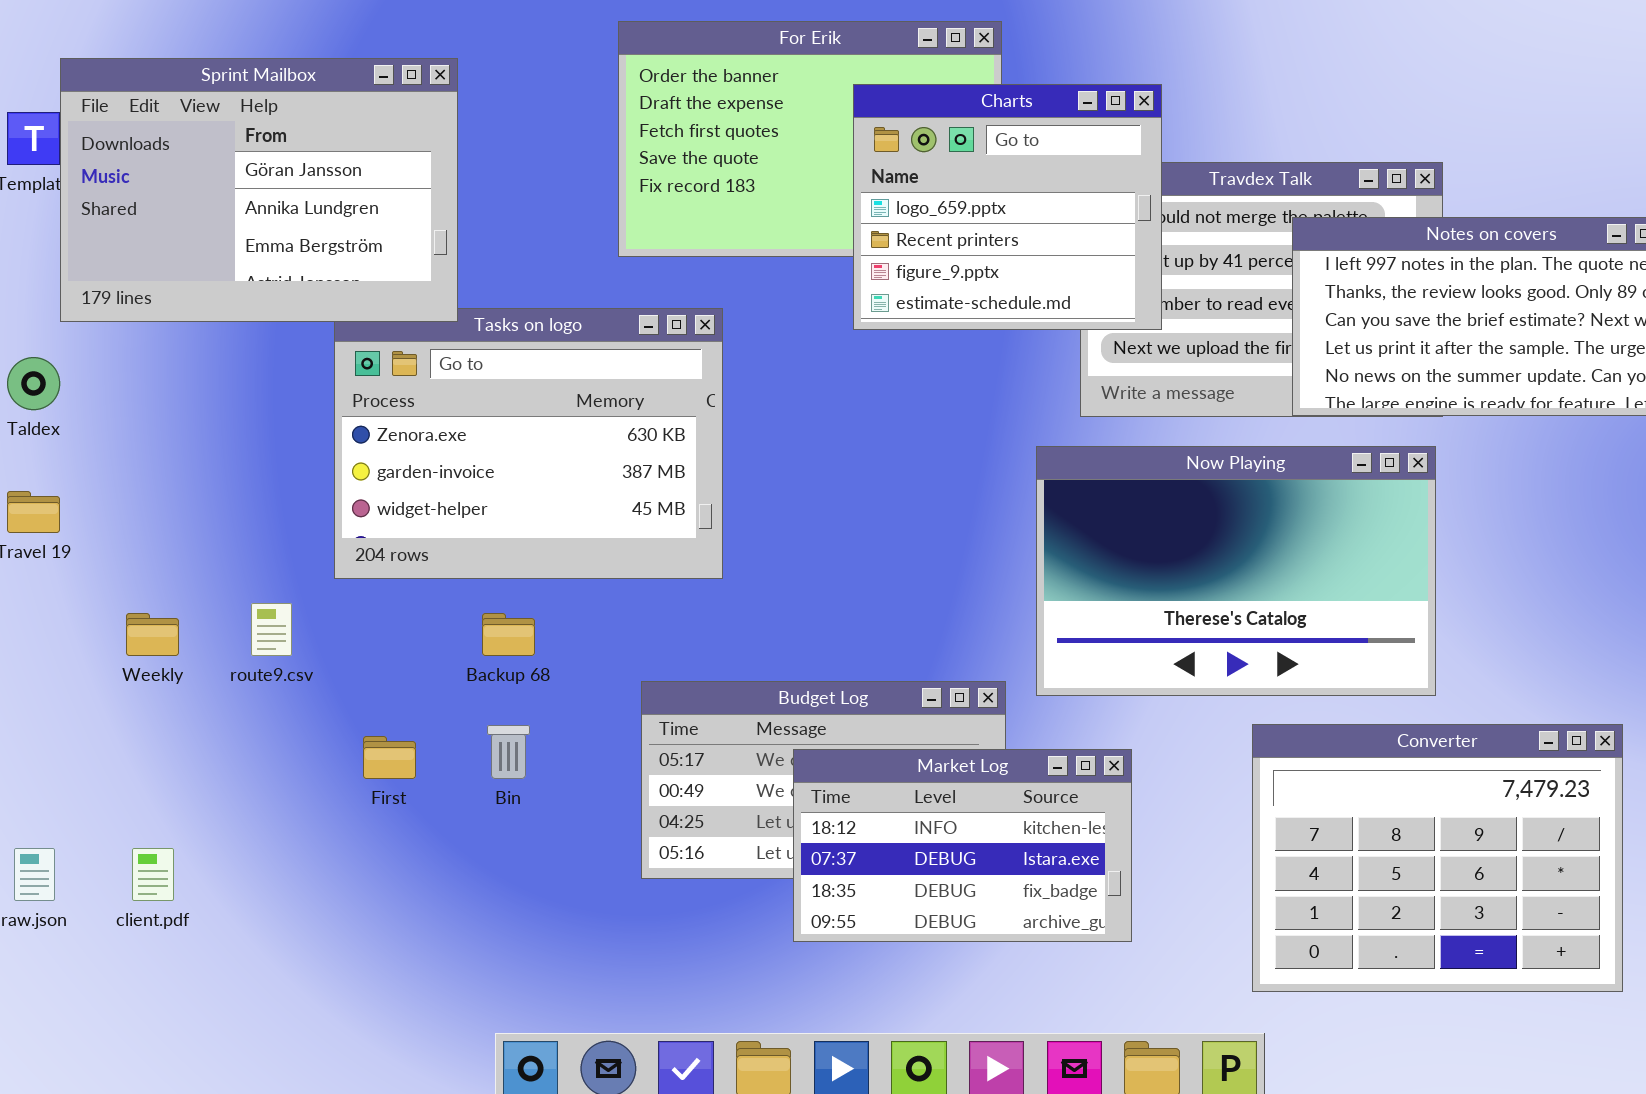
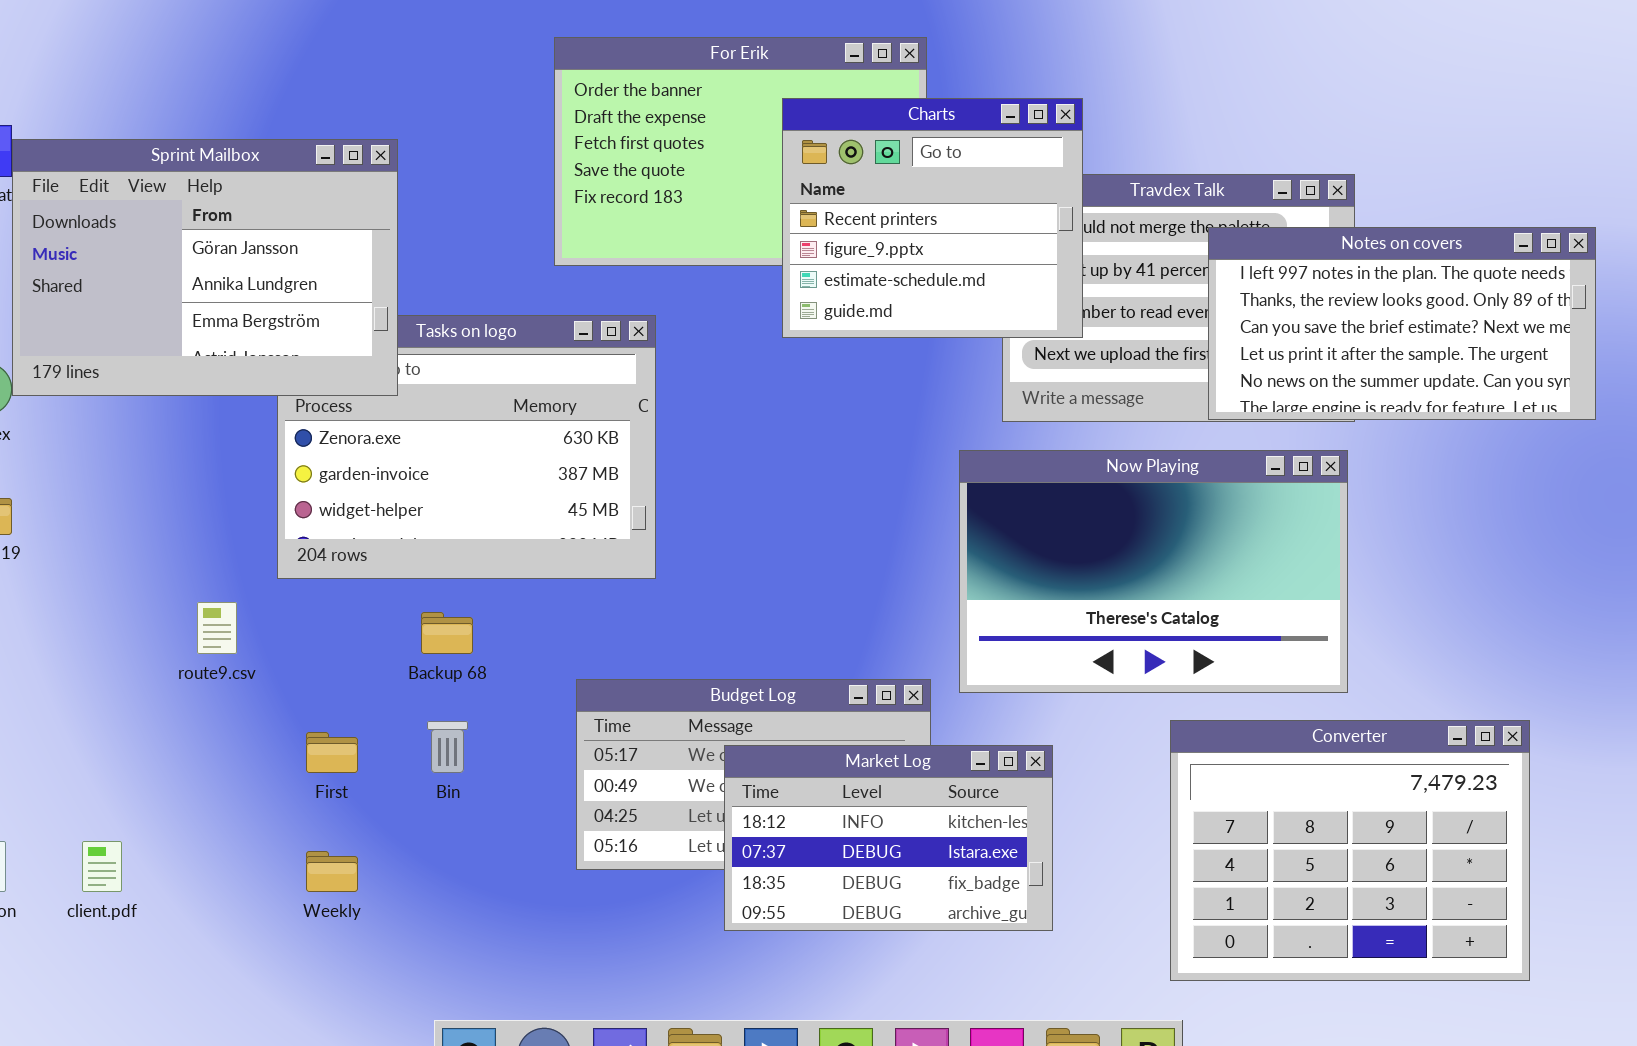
Sprint Mailbox: [60,58,458,322] -> [12,139,398,396], moved
Charts: [853,84,1162,330] -> [782,98,1083,338], scrolled down 1 row
Weekly: [126,613,179,656] -> [306,851,358,892], moved

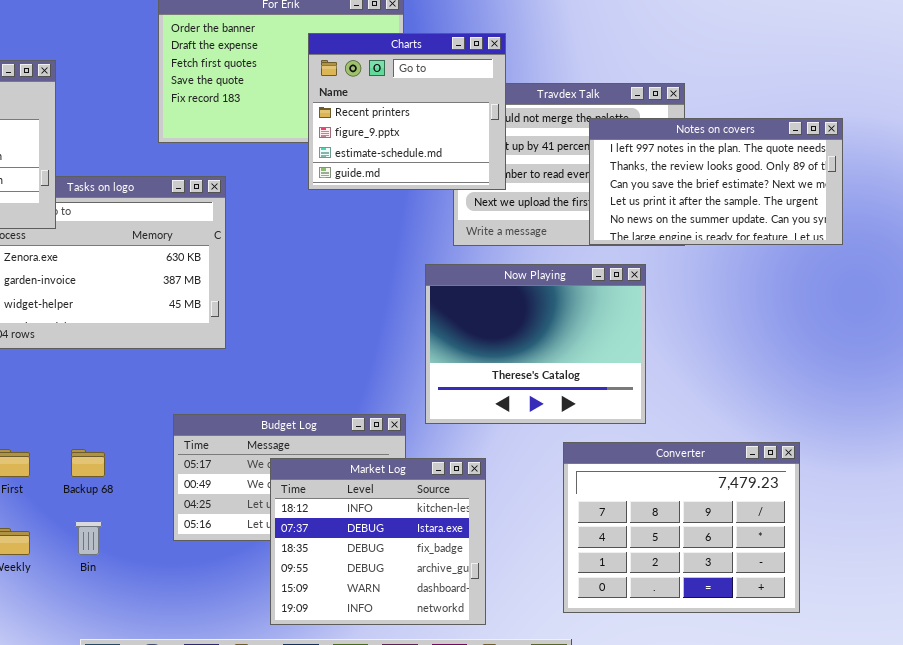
Now Playing: [959,450,1348,693] -> [425,264,646,424], resized
Backup 68: [421,612,473,654] -> [71,449,105,477], moved
Bin: [427,721,468,773] -> [75,521,102,555], moved
Market Log: [724,745,1053,931] -> [270,458,486,625], resized

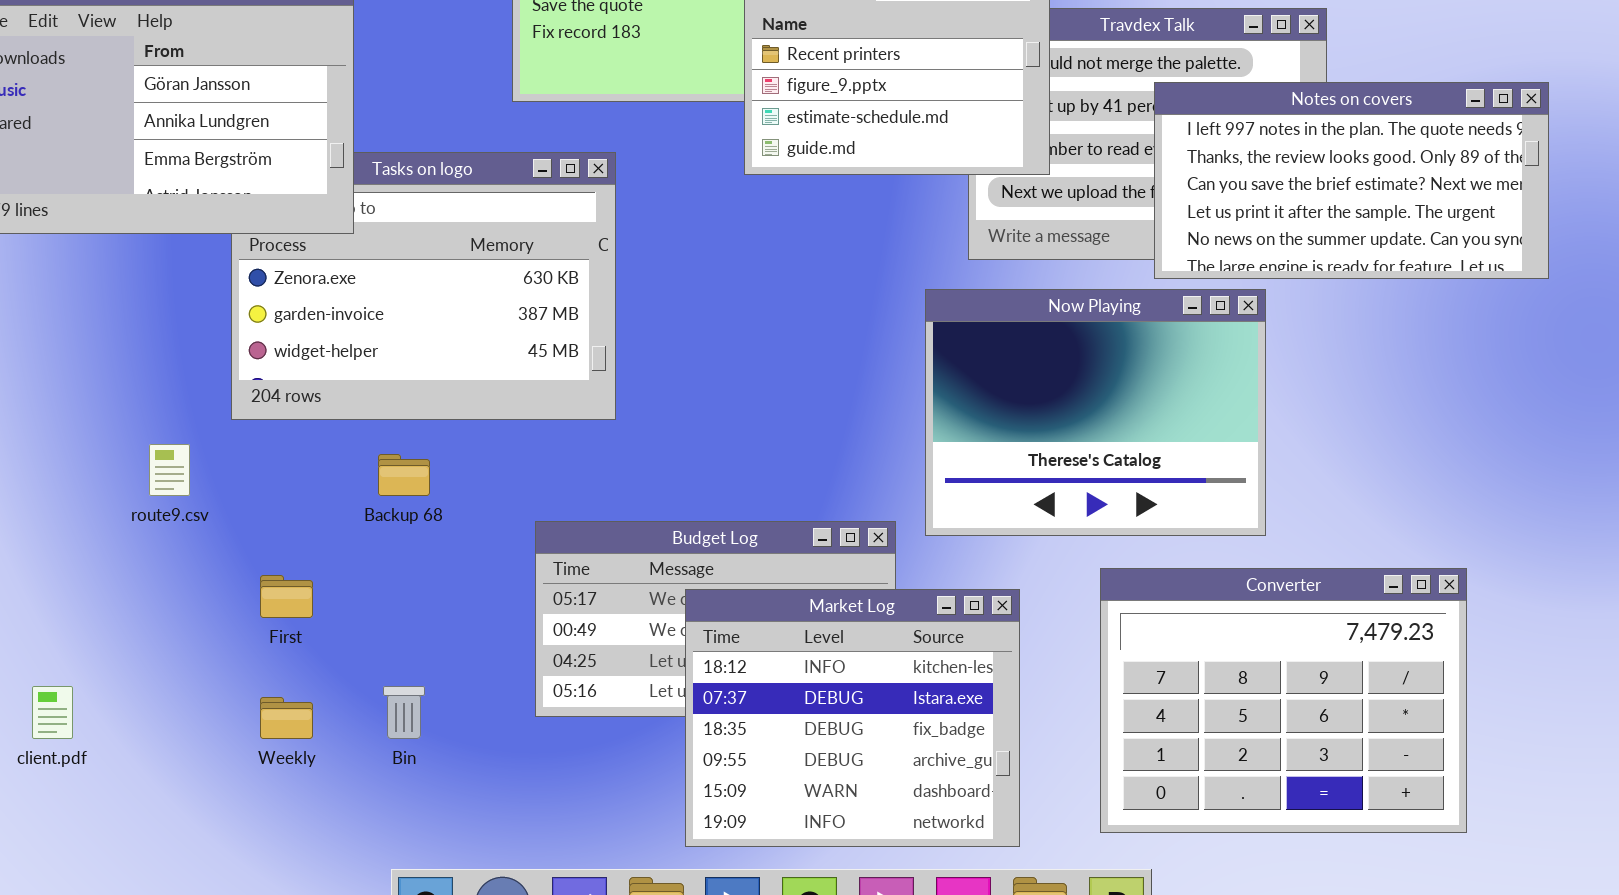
Notes on covers: [589,118,843,245] -> [1154,82,1549,279], moved
Converter: [563,442,800,613] -> [1100,568,1467,833], moved
Backup 68: [71,449,105,477] -> [378,454,430,496], moved

